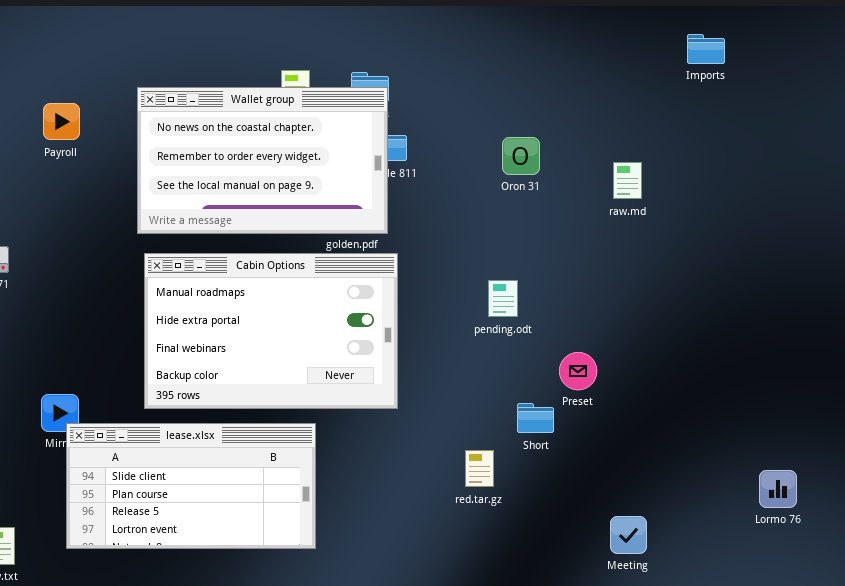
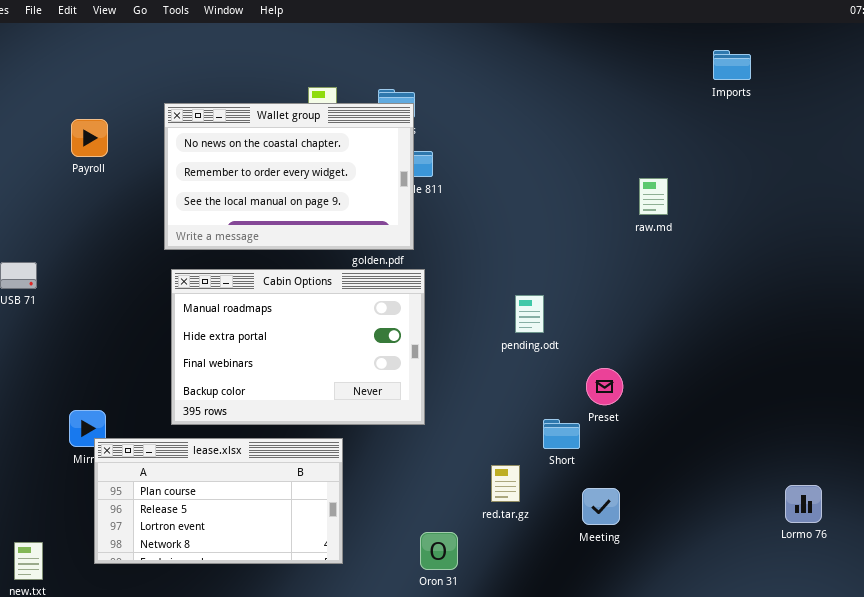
Oron 31: [502,137,540,175] -> [420,532,458,570], moved
lease.xlsx: [66,423,316,549] -> [94,438,343,564], scrolled down 1 row
Meeting: [610,516,647,554] -> [582,488,620,525], moved

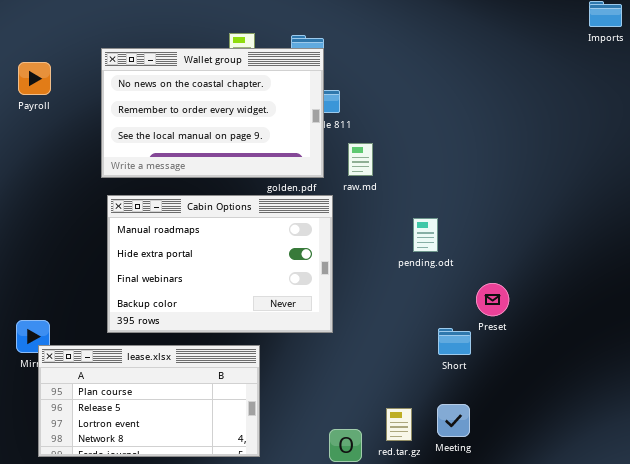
raw.md: [639,178,668,215] -> [348,143,373,176], moved
red.tar.gz: [491,465,520,502] -> [386,408,412,441], moved
Meeting: [582,488,620,525] -> [437,404,470,437], moved

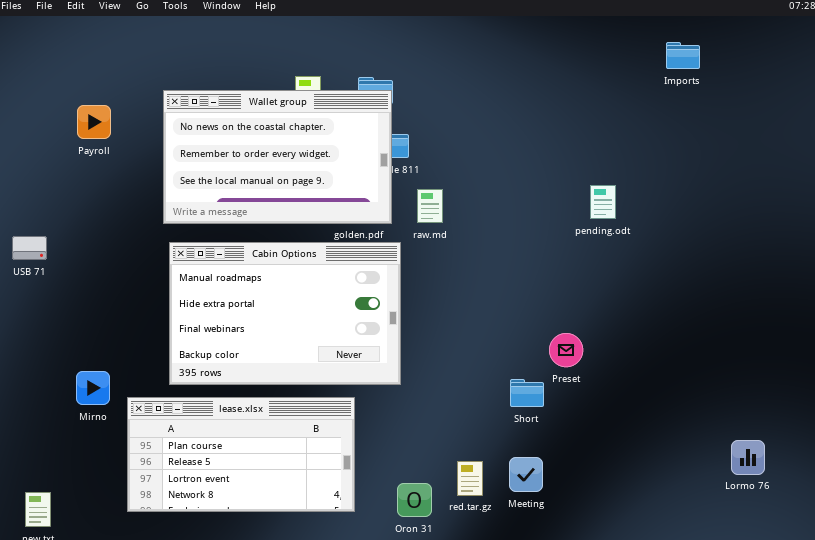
pending.odt: [413,218,438,252] -> [590,185,616,219], moved
lease.xlsx: [38,345,260,457] -> [127,397,355,512], moved

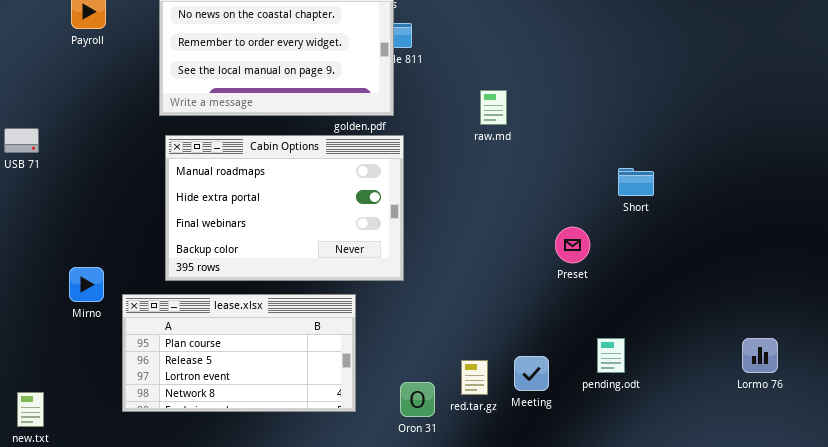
pending.odt: [590,185,616,219] -> [597,338,625,373], moved
raw.md: [417,189,443,223] -> [480,90,507,125], moved
Short: [510,379,544,407] -> [618,168,654,196], moved

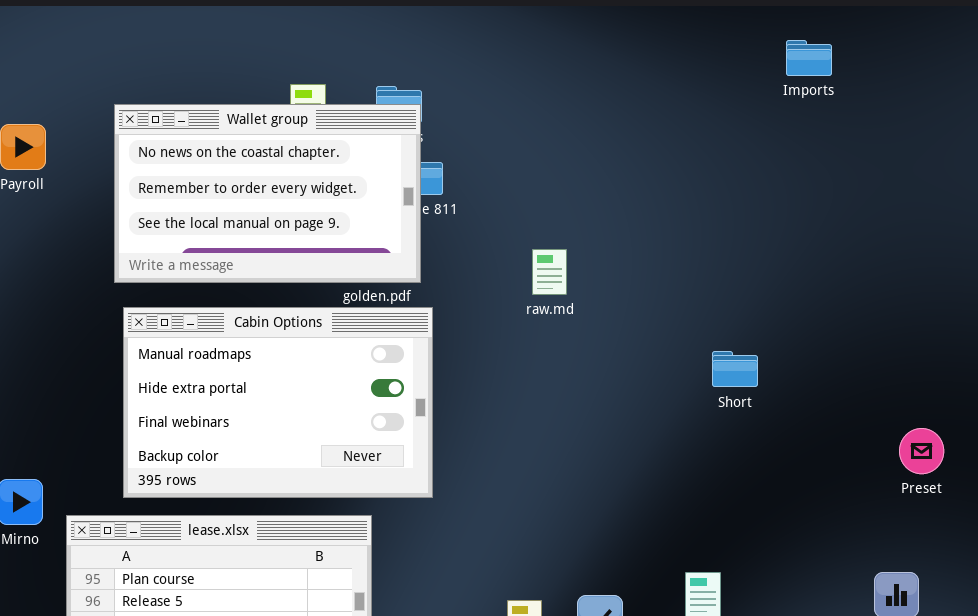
Preset: [555,227,590,263] -> [899,428,944,474], moved

